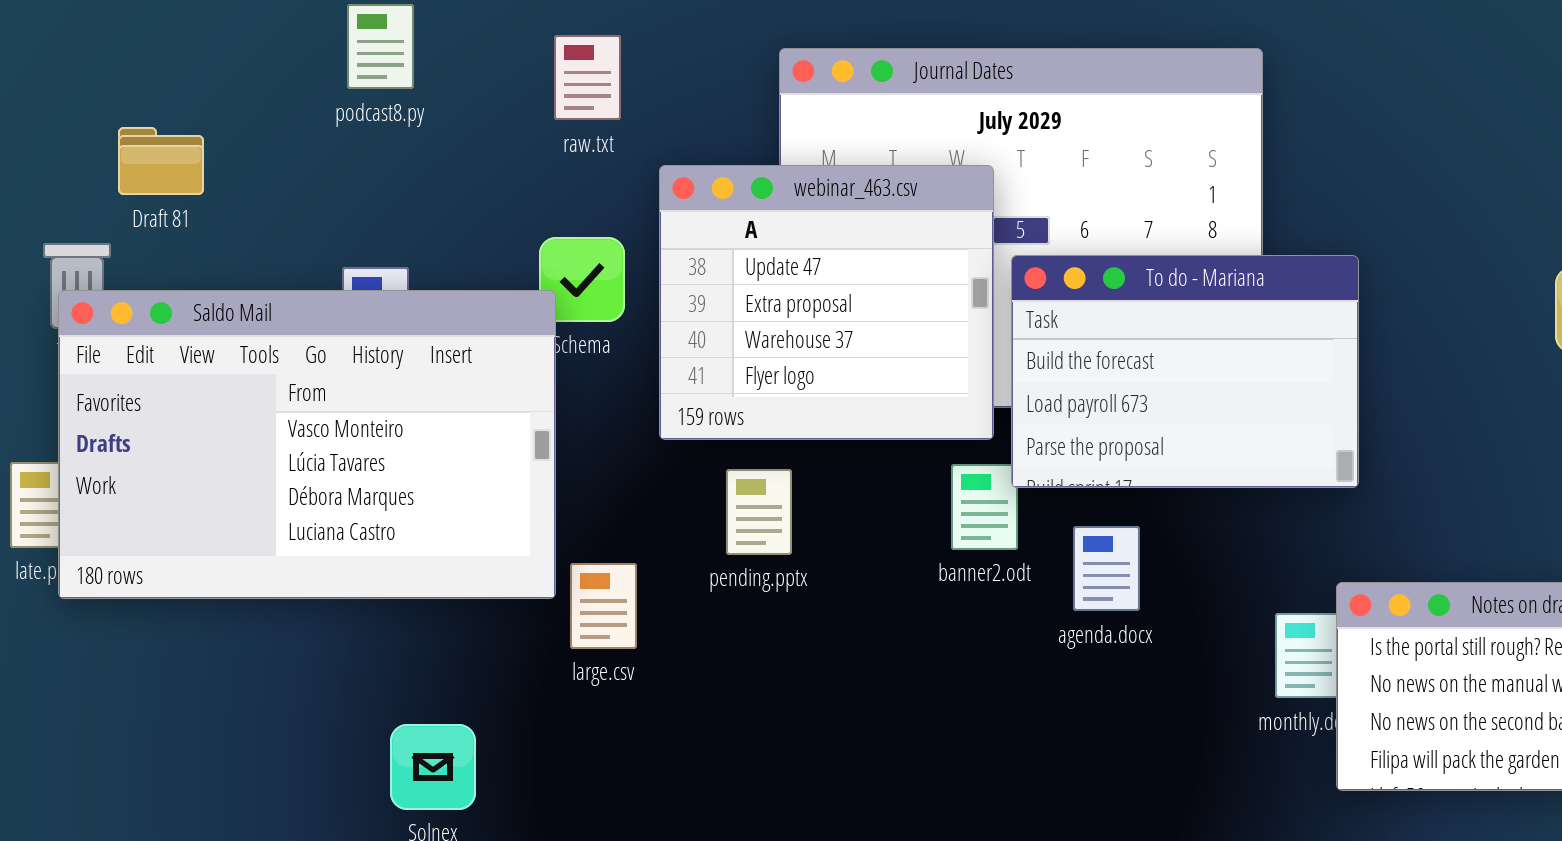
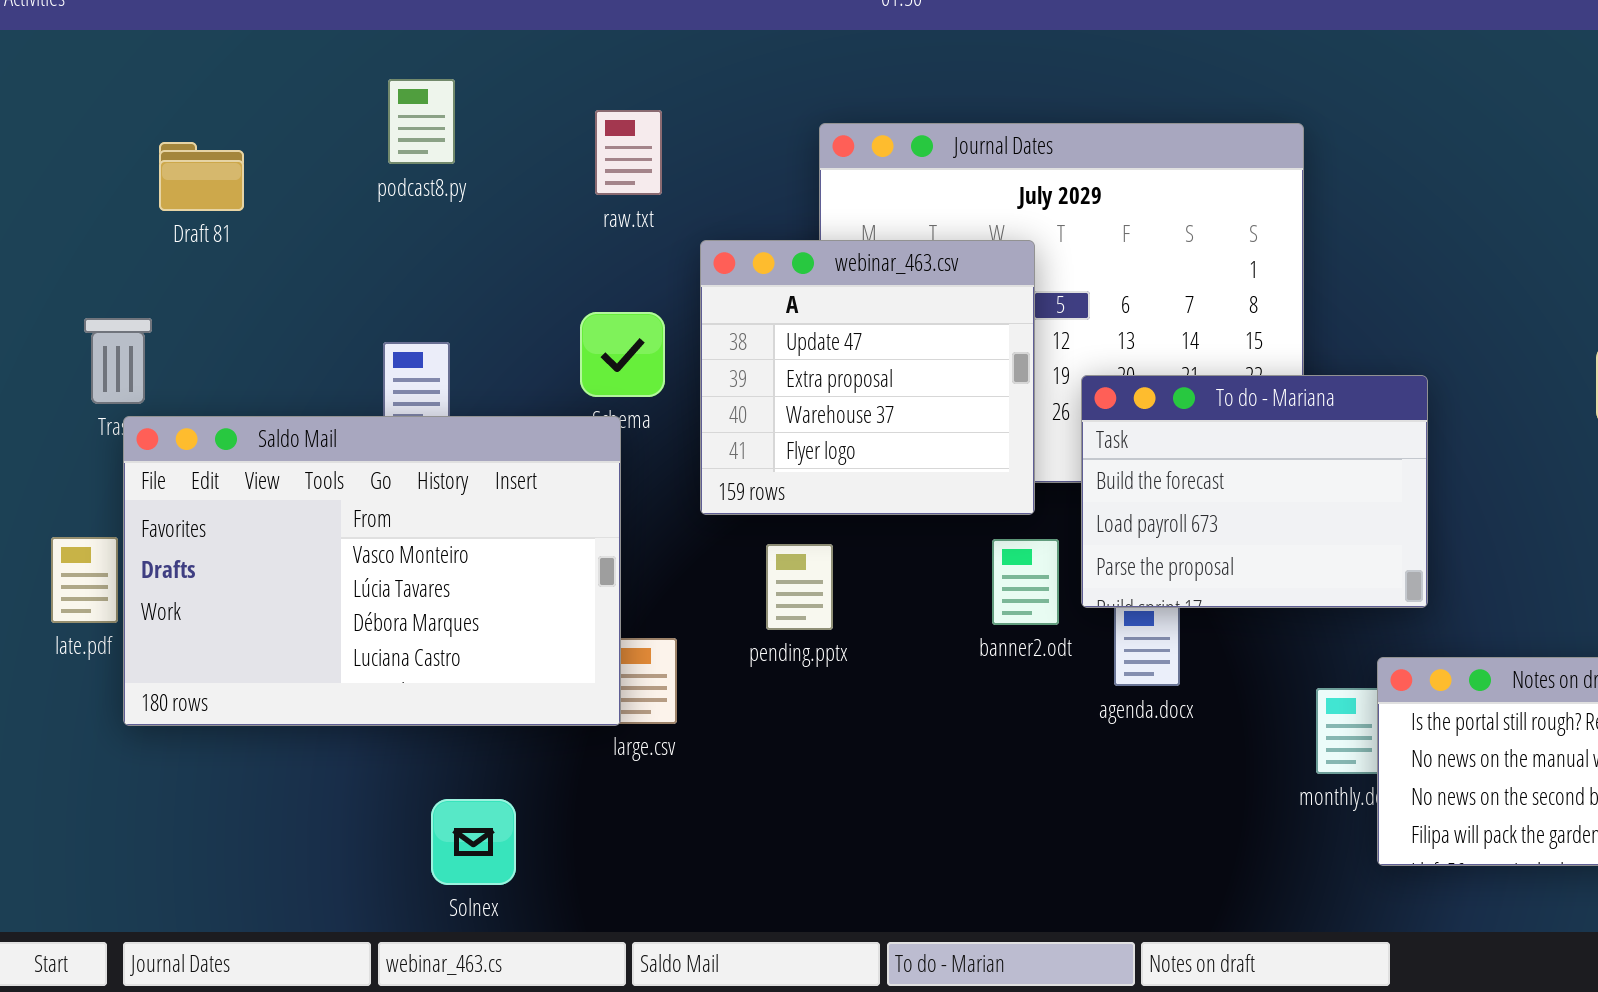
Draft 81: [118,127,204,195] -> [159,142,244,211], moved
To do - Mariana: [1011,255,1359,488] -> [1081,375,1428,608], moved
Saldo Mail: [58,290,556,599] -> [123,416,621,726], moved

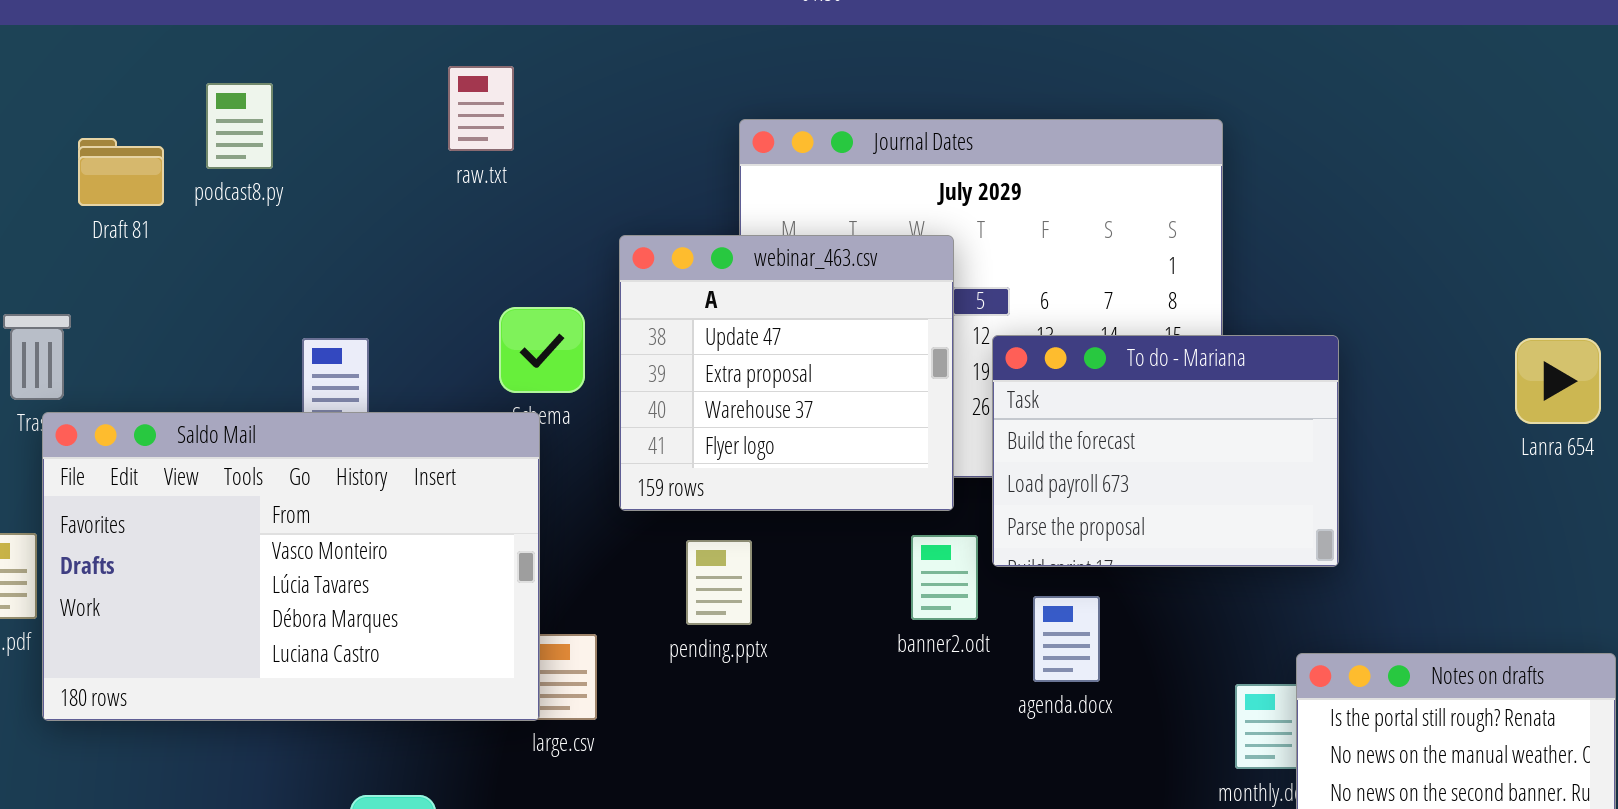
podcast8.py: [388,79,455,164] -> [206,83,273,169], moved
raw.txt: [595,110,662,195] -> [448,66,514,151], moved
To do - Mariana: [1081,375,1428,608] -> [992,335,1339,567], moved

